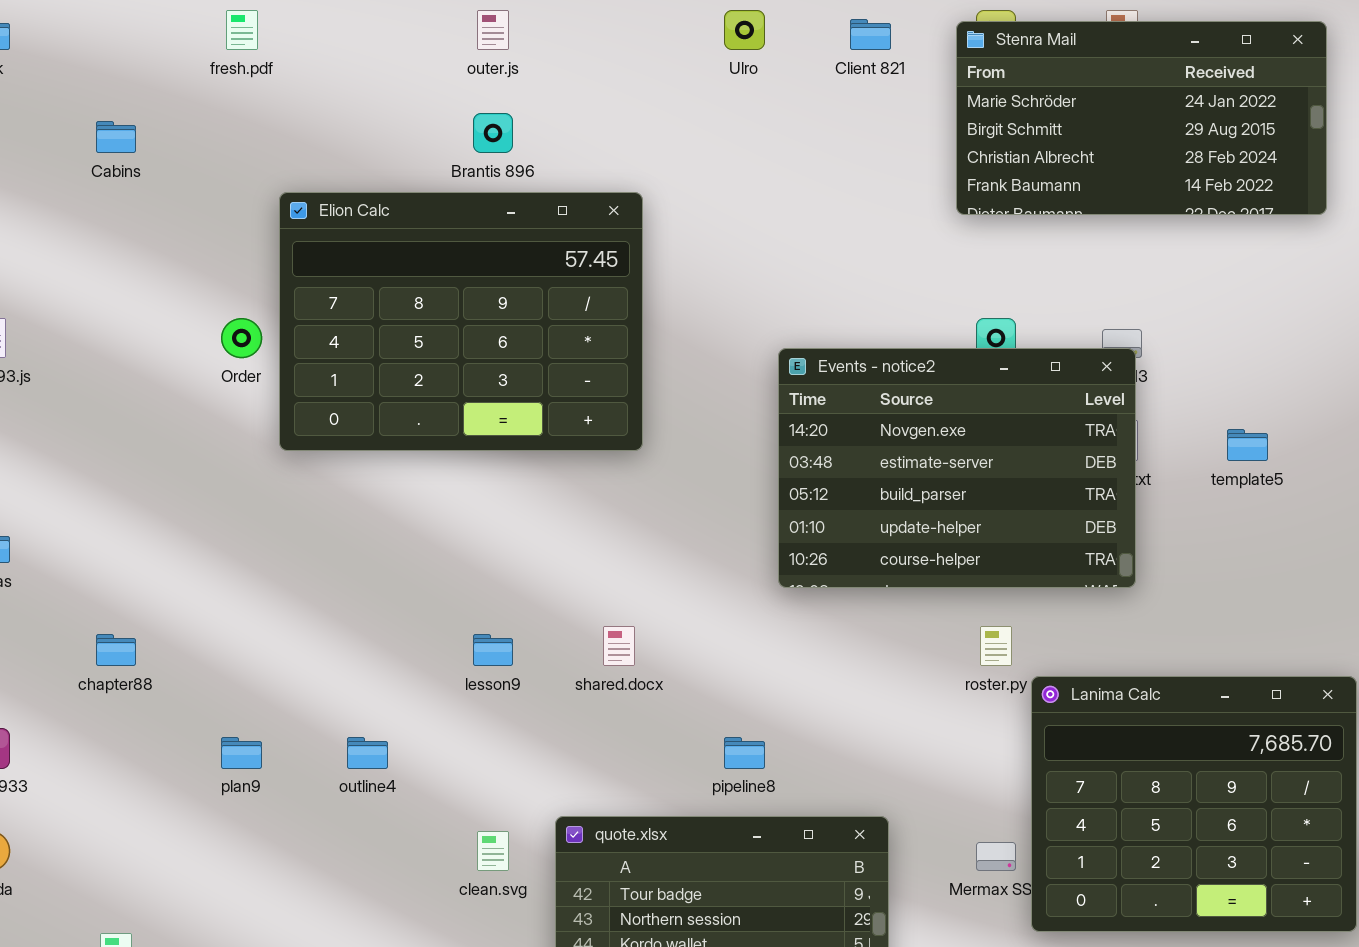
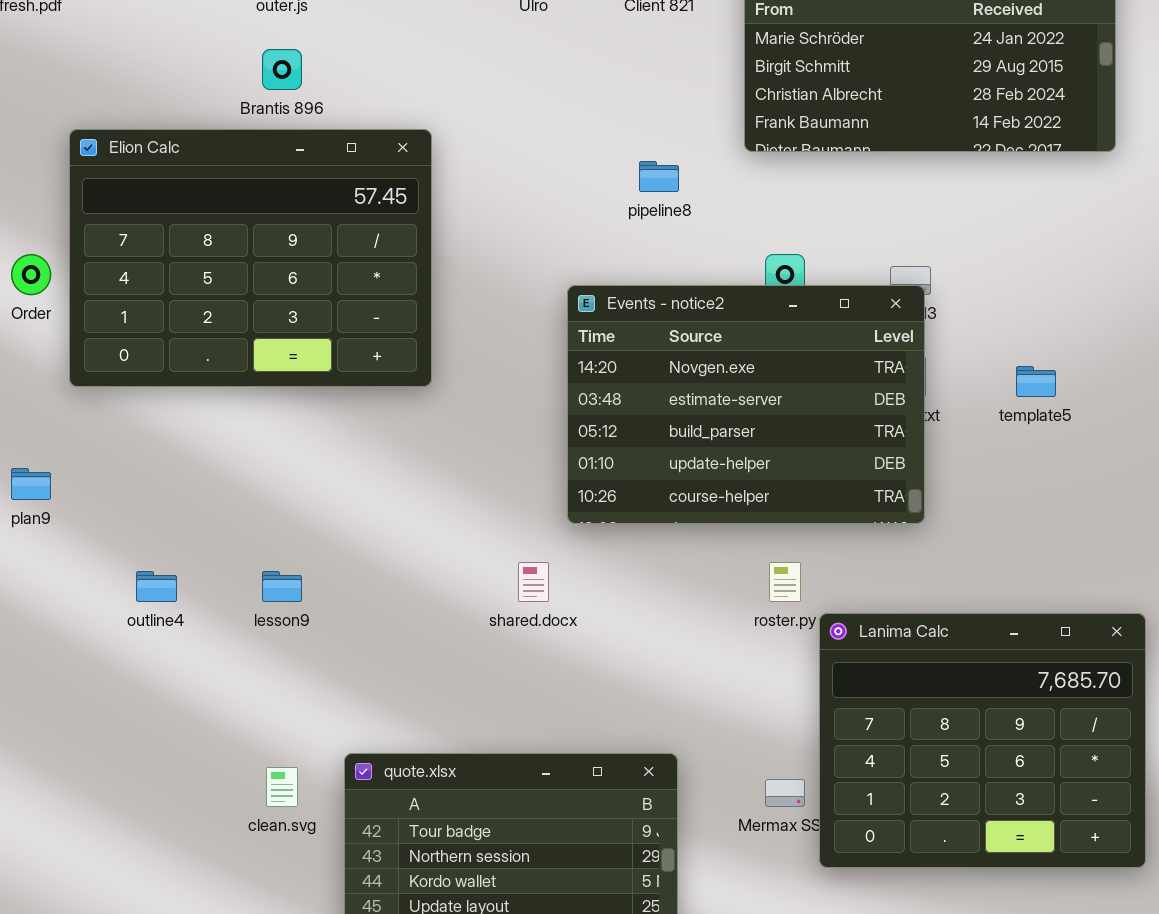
shared.docx: [603,626,635,666] -> [518,562,549,602], moved
plan9: [221,737,262,769] -> [11,468,51,500], moved
outline4: [347,737,388,769] -> [136,571,177,602], moved
pipeline8: [724,737,765,769] -> [639,161,679,192], moved

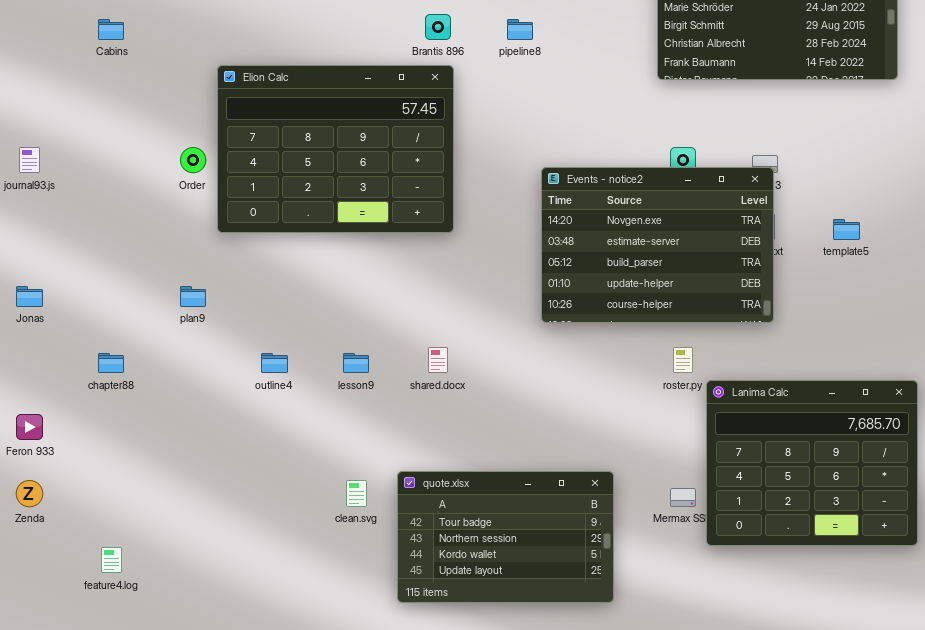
Brantis 896: [262,49,302,90] -> [425,14,451,40], moved
pipeline8: [639,161,679,192] -> [507,19,533,40], moved
shared.docx: [518,562,549,602] -> [428,347,448,373], moved

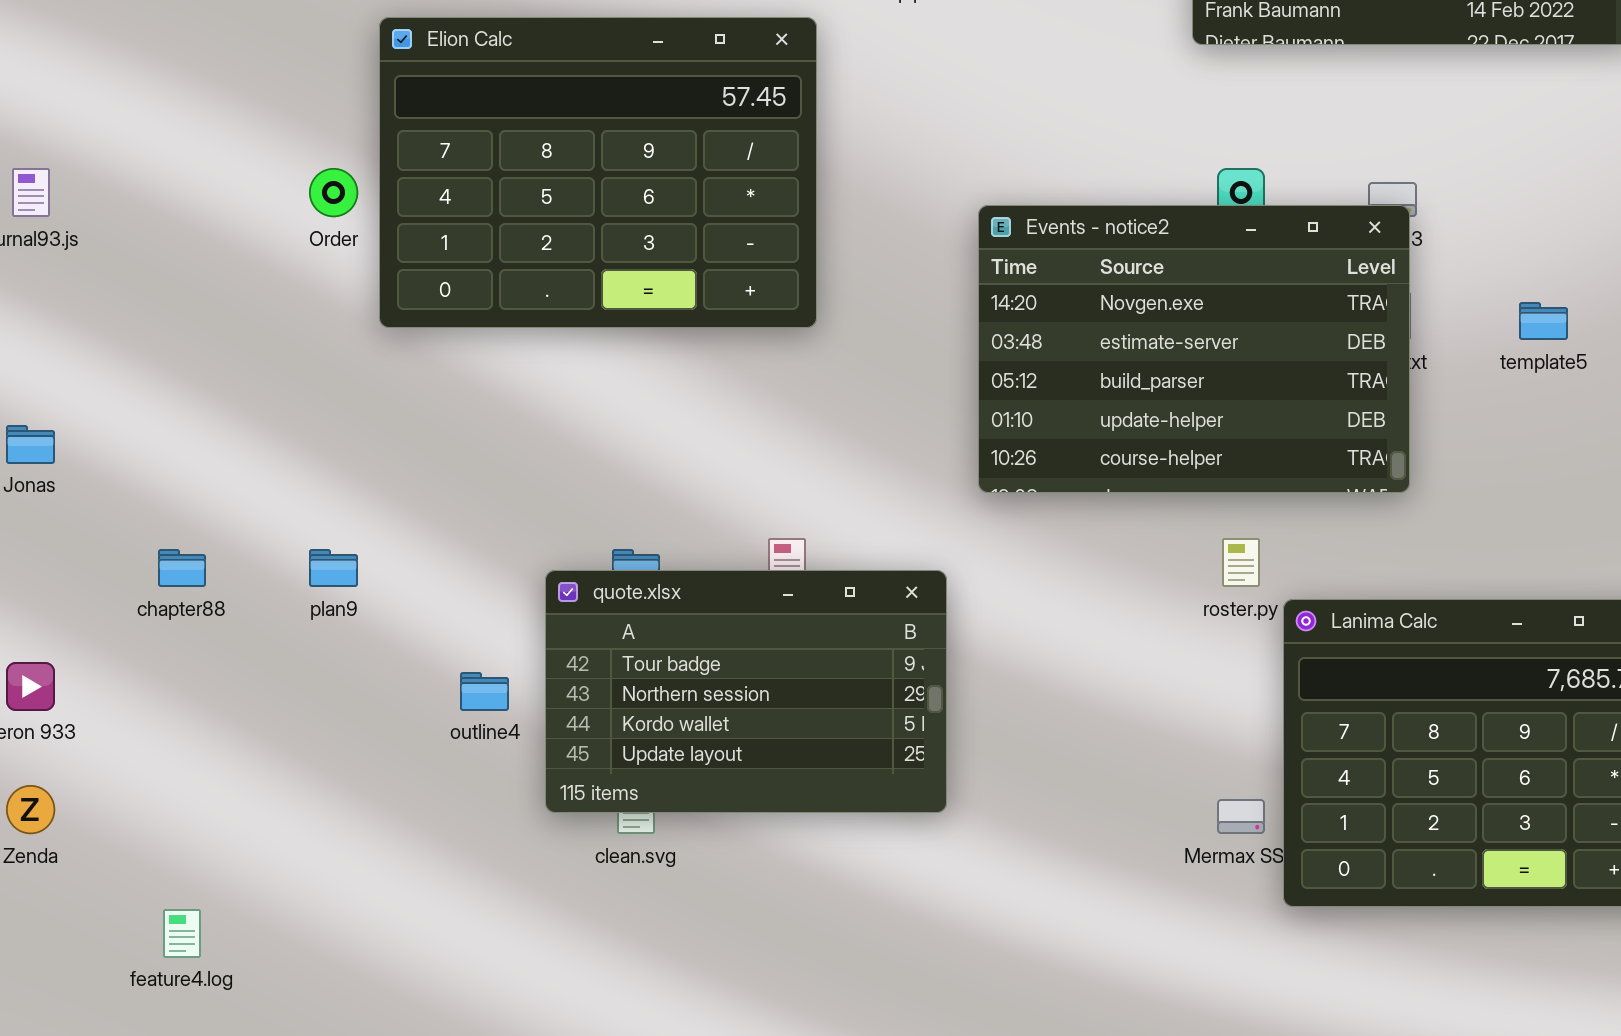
plan9: [180,286,206,307] -> [309,549,358,587], moved
outline4: [261,353,288,373] -> [460,672,509,711], moved
quote.xlsx: [397,471,614,603] -> [545,570,947,813], moved

